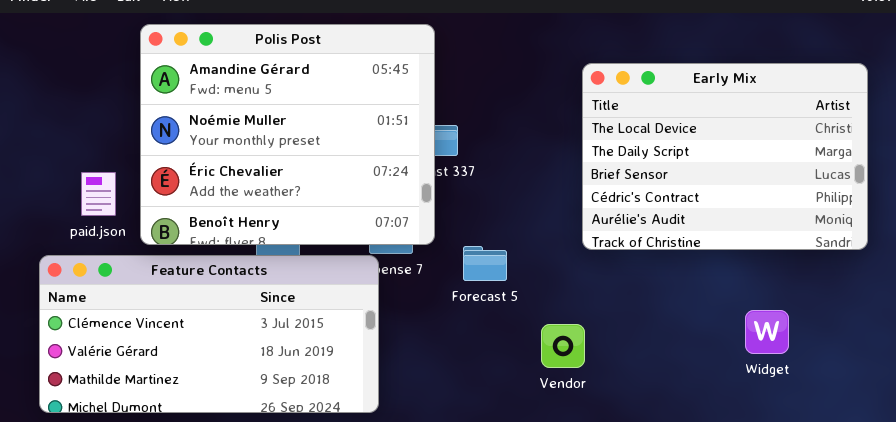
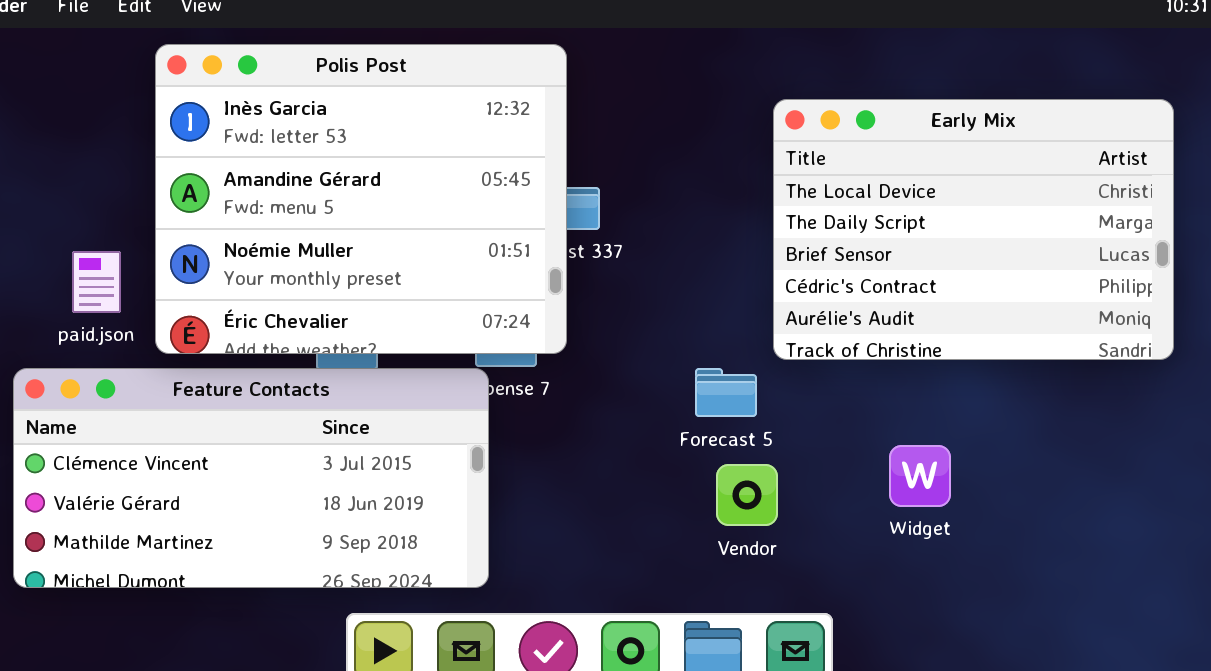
Polis Post: [140,24,435,245] -> [155,44,567,354], scrolled up 1 row
Forecast 5: [463,246,507,281] -> [695,368,757,417], moved
Widget: [745,310,789,354] -> [889,445,951,507], moved

